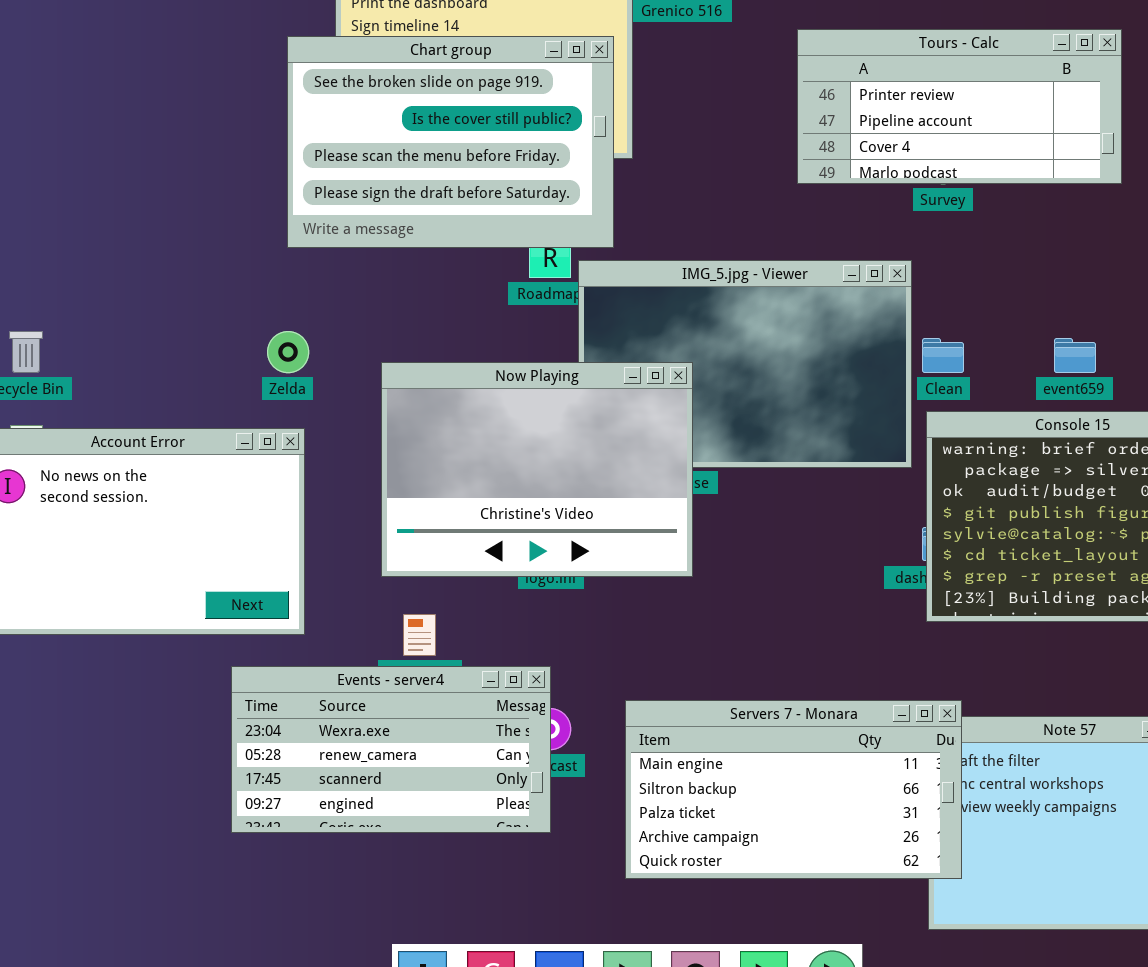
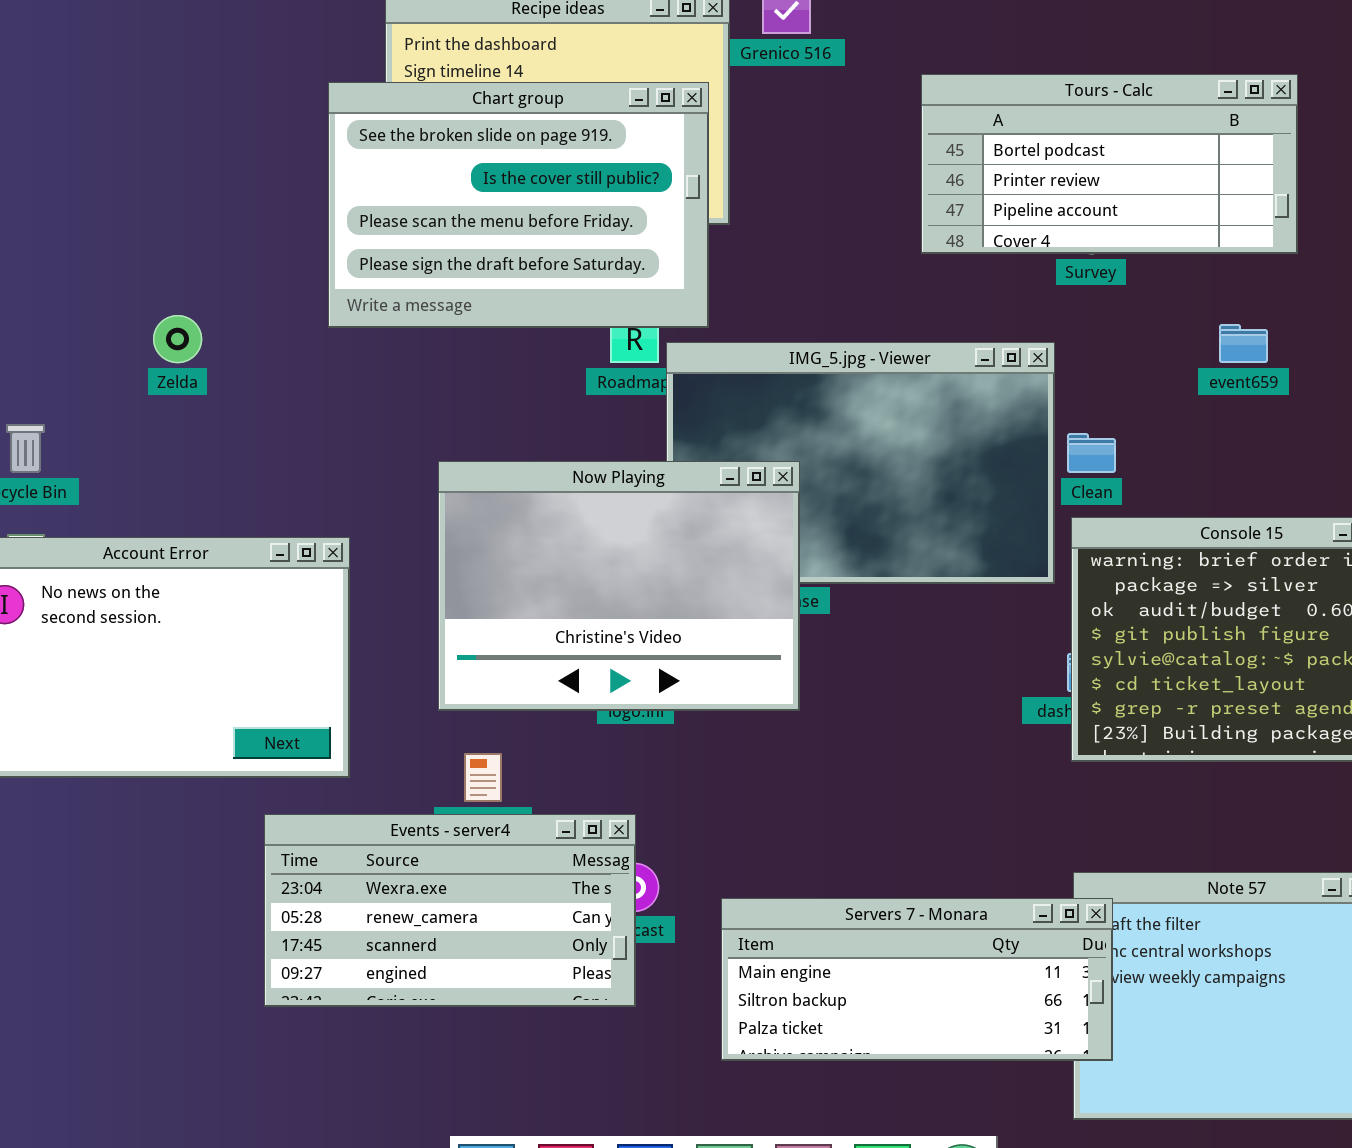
Tours - Calc: [797,29,1122,184] -> [921,74,1298,254], scrolled up 1 row
Zelda: [267,331,309,373] -> [153,315,202,363], moved
event659: [1054,338,1096,373] -> [1219,324,1268,363], moved
Servers 7 - Monara: [625,700,962,879] -> [721,898,1113,1061], resized

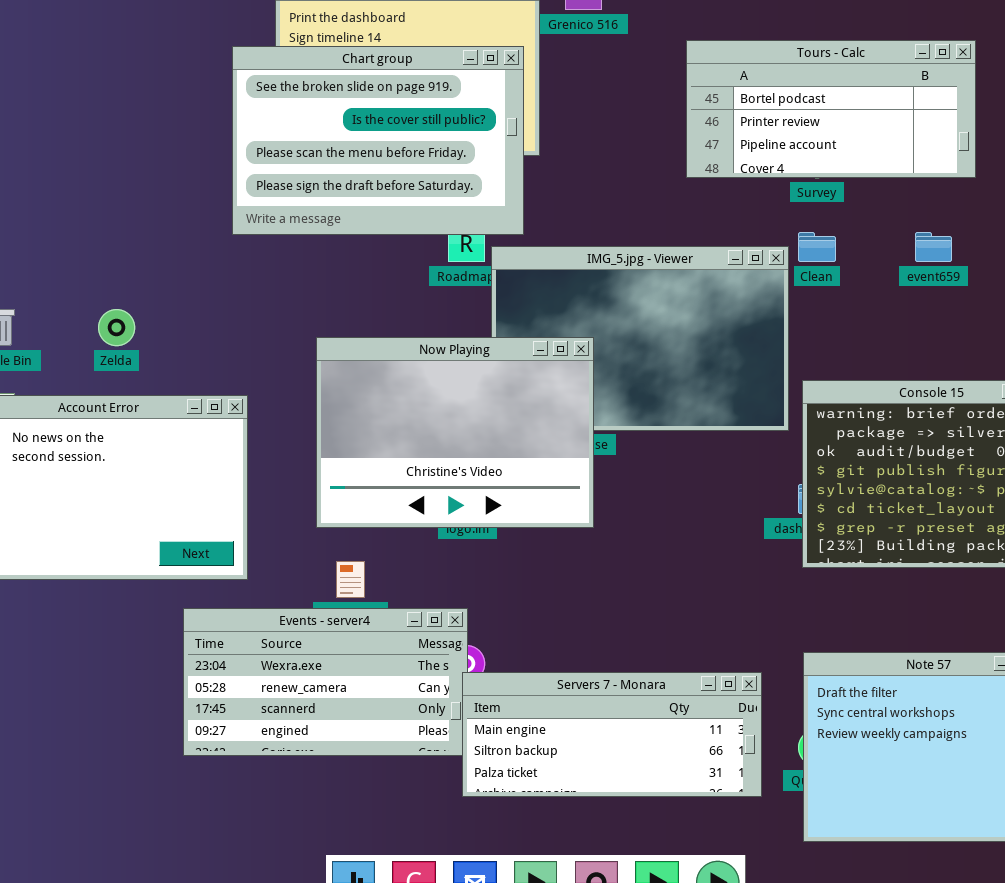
Zelda: [153,315,202,363] -> [98,309,135,346], moved
Clean: [1067,433,1116,473] -> [798,232,836,262], moved
Servers 7 - Monara: [721,898,1113,1061] -> [462,672,762,797], moved

